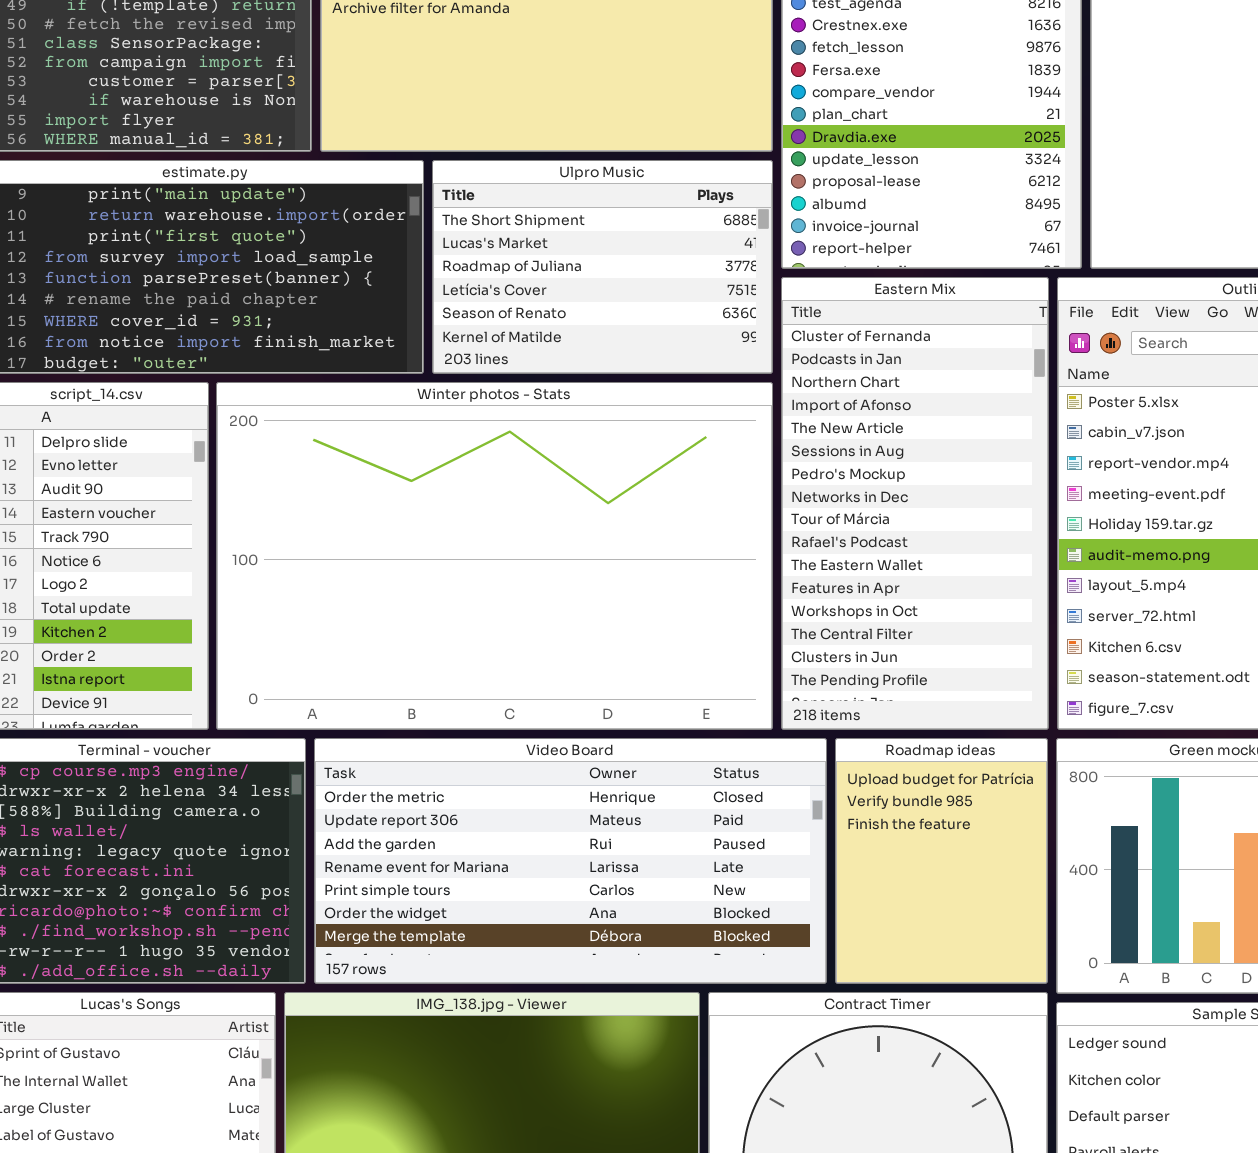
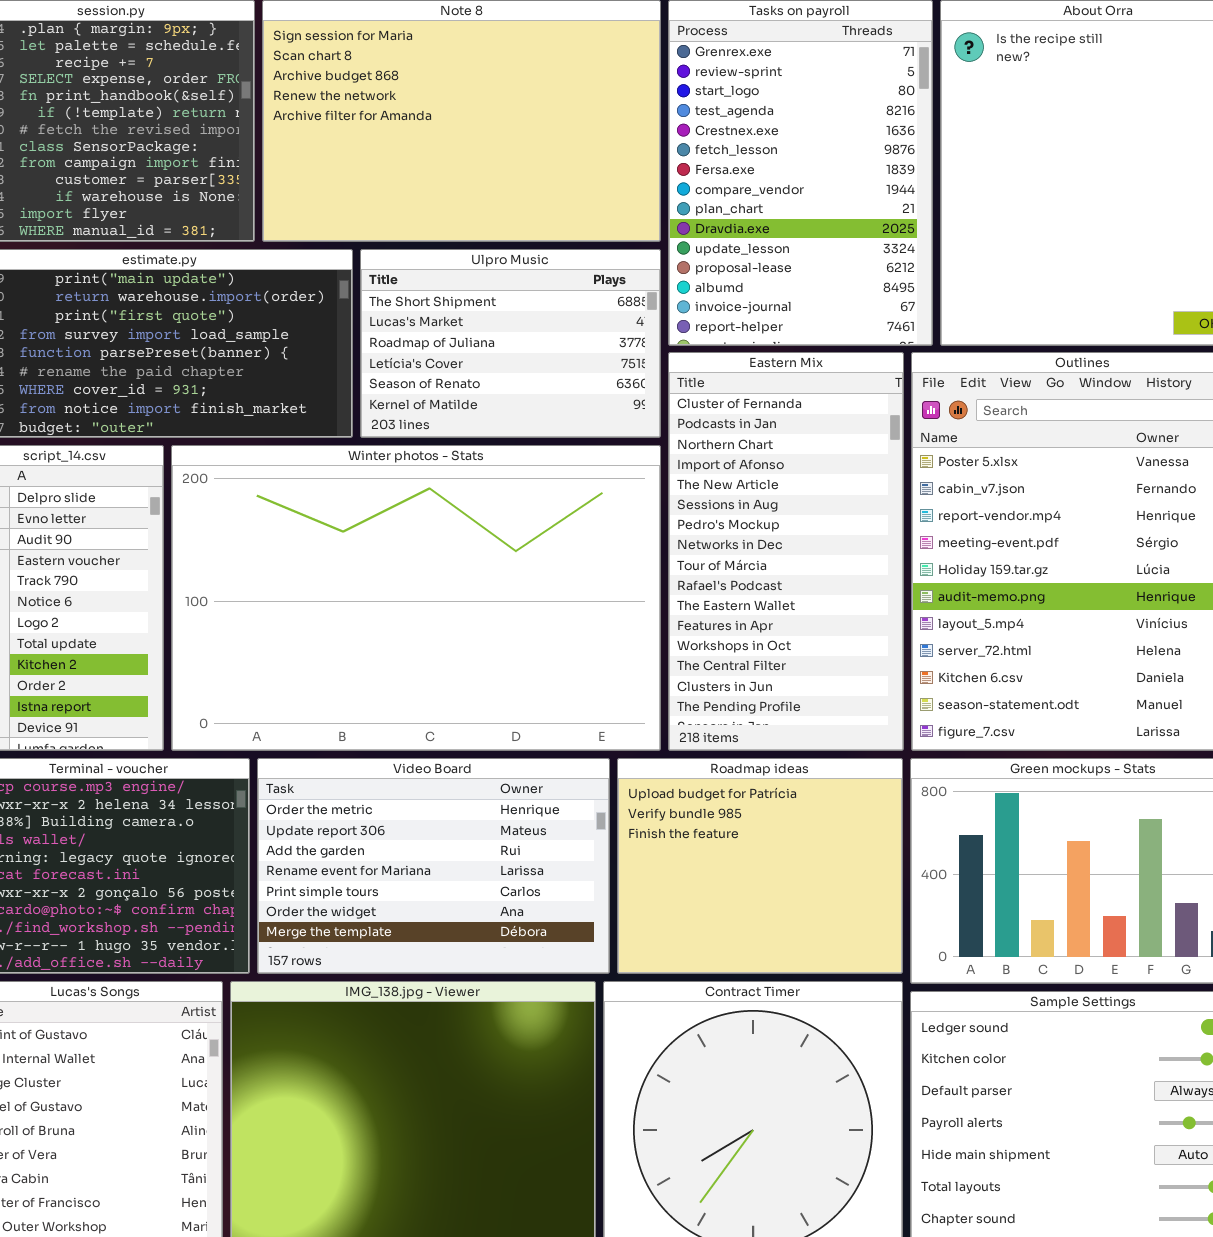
Video Board: [314,738,827,984] -> [257,758,610,974], resized
Roadmap ideas: [835,738,1048,984] -> [617,758,903,974], resized

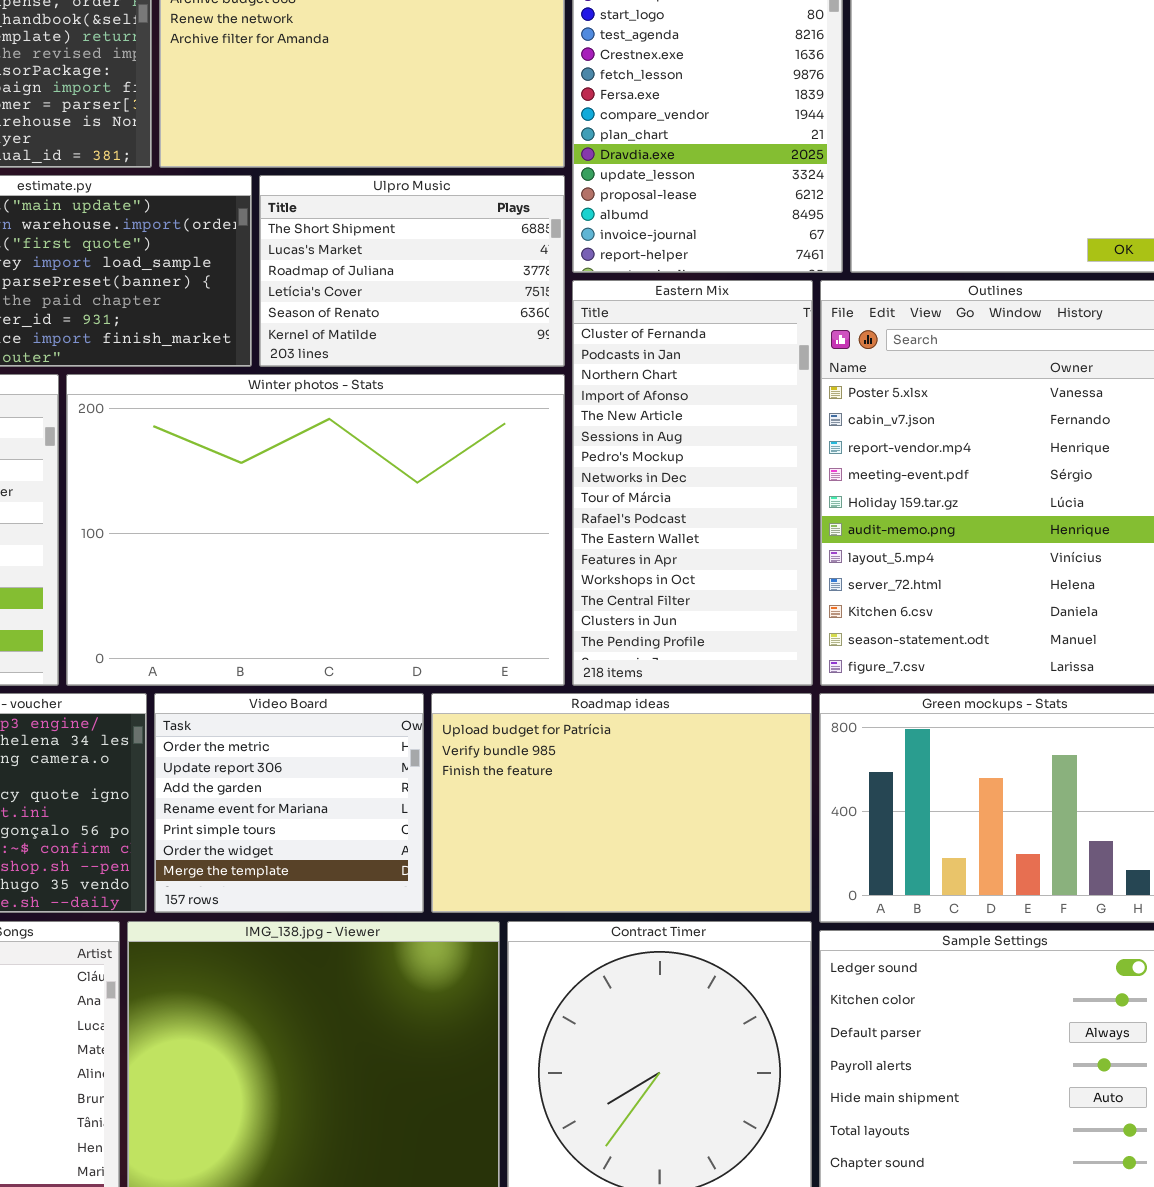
Video Board: [257,758,610,974] -> [154,693,424,913], resized
Roadmap ideas: [617,758,903,974] -> [431,693,812,913], resized

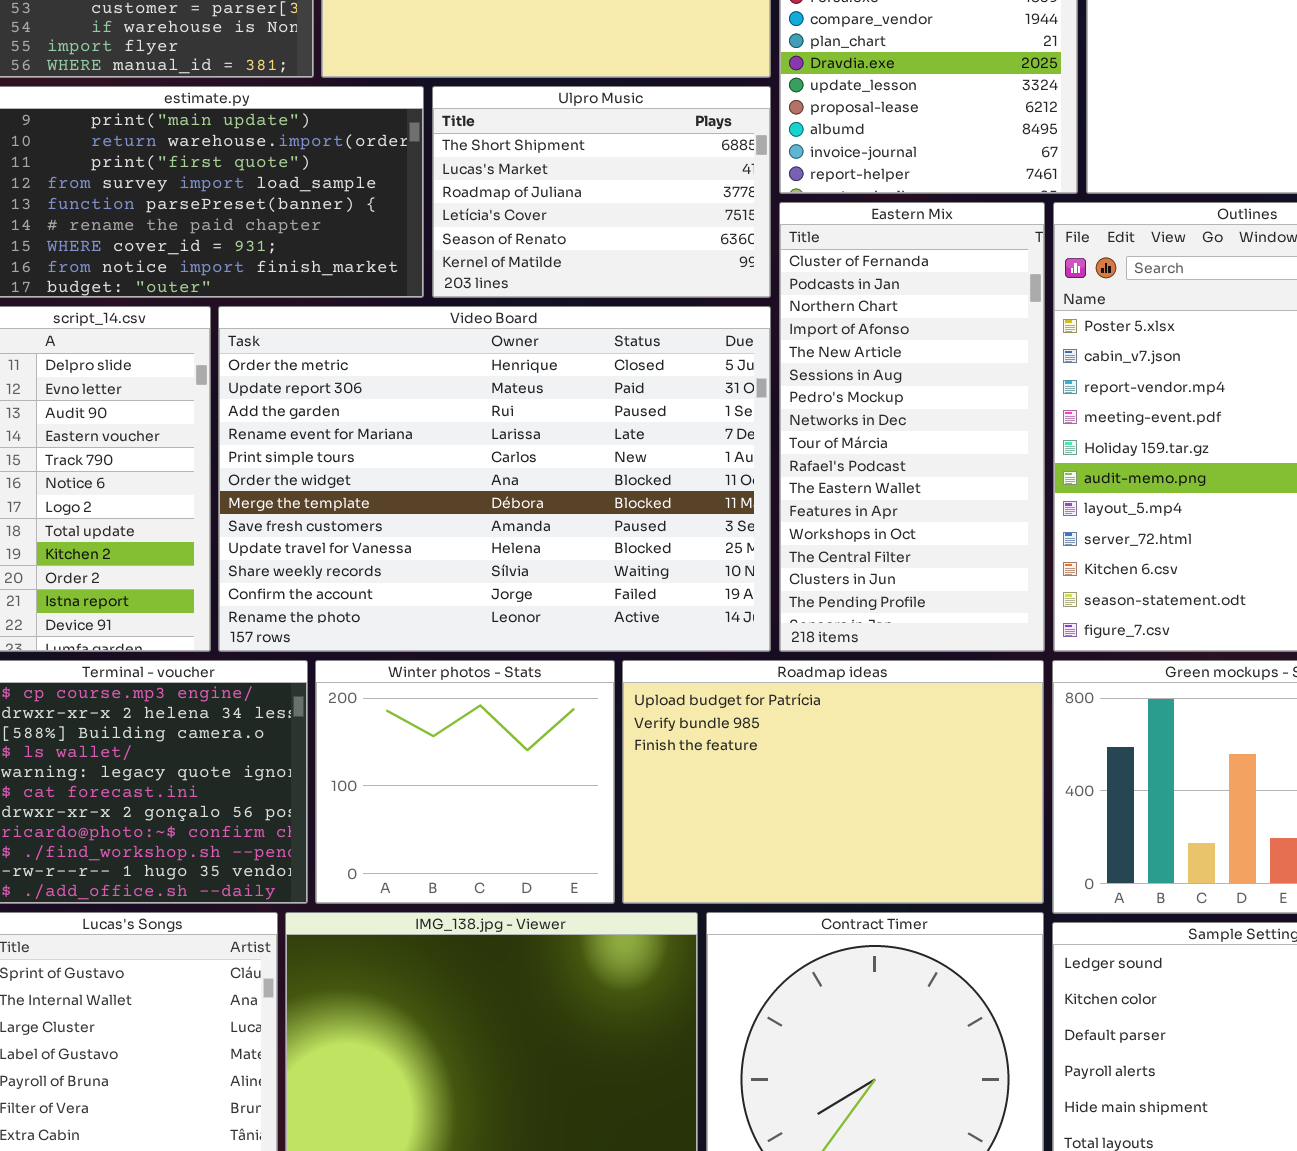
Winter photos - Stats: [66,374,565,686] -> [315,660,615,904], moved, resized
Video Board: [154,693,424,913] -> [218,306,771,652], moved, resized

